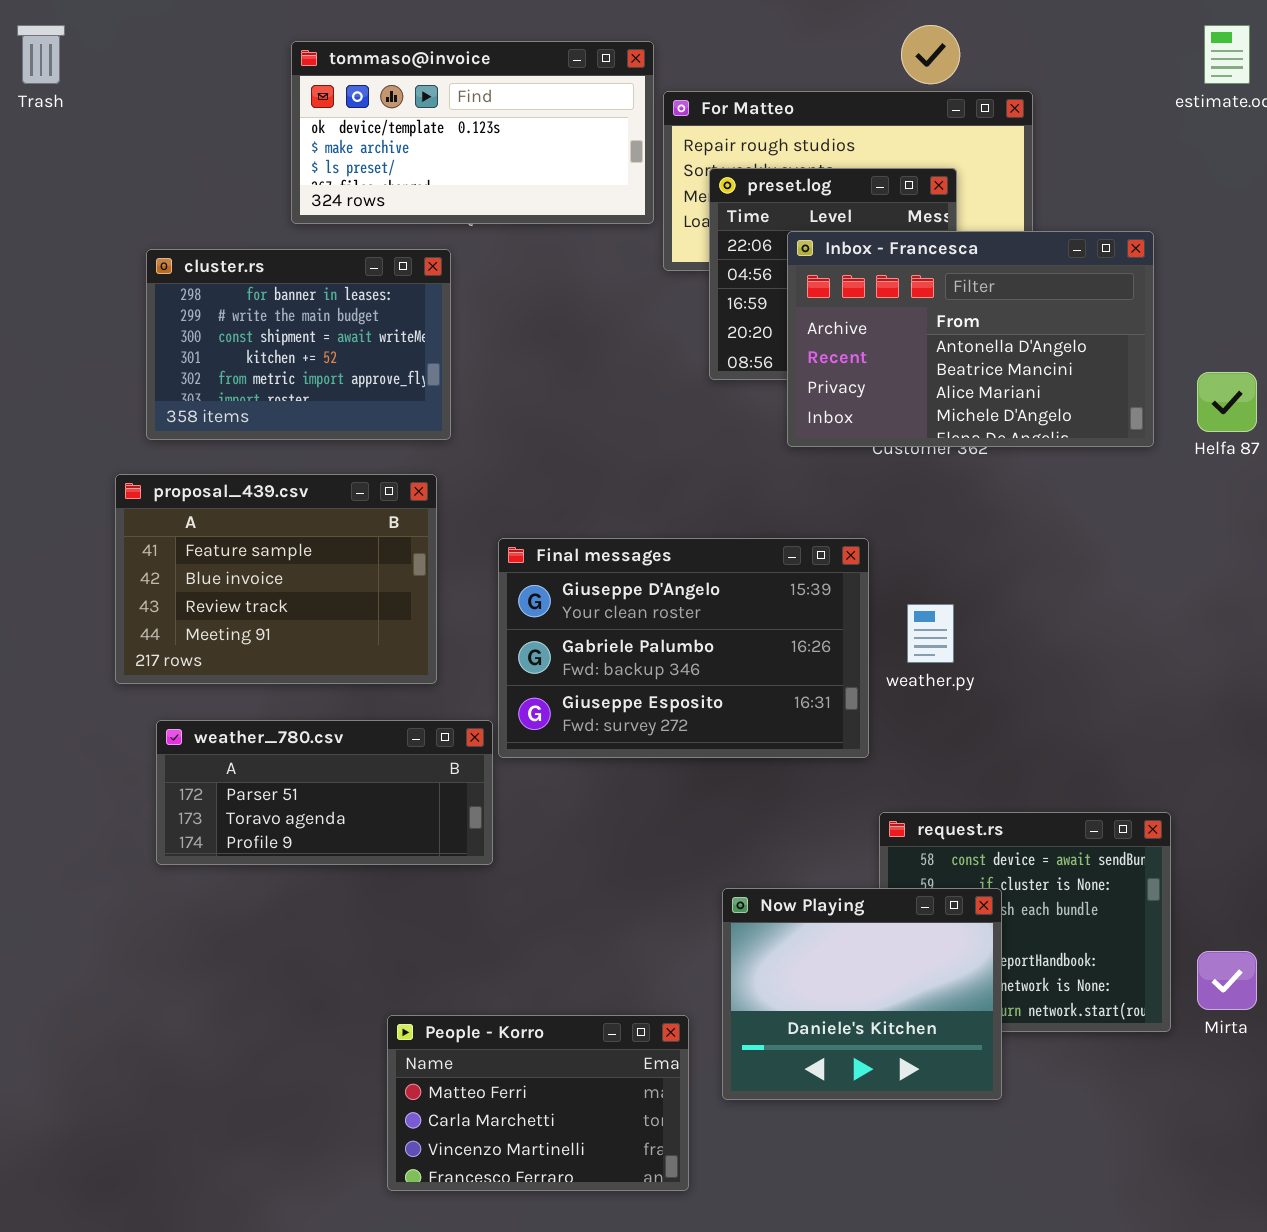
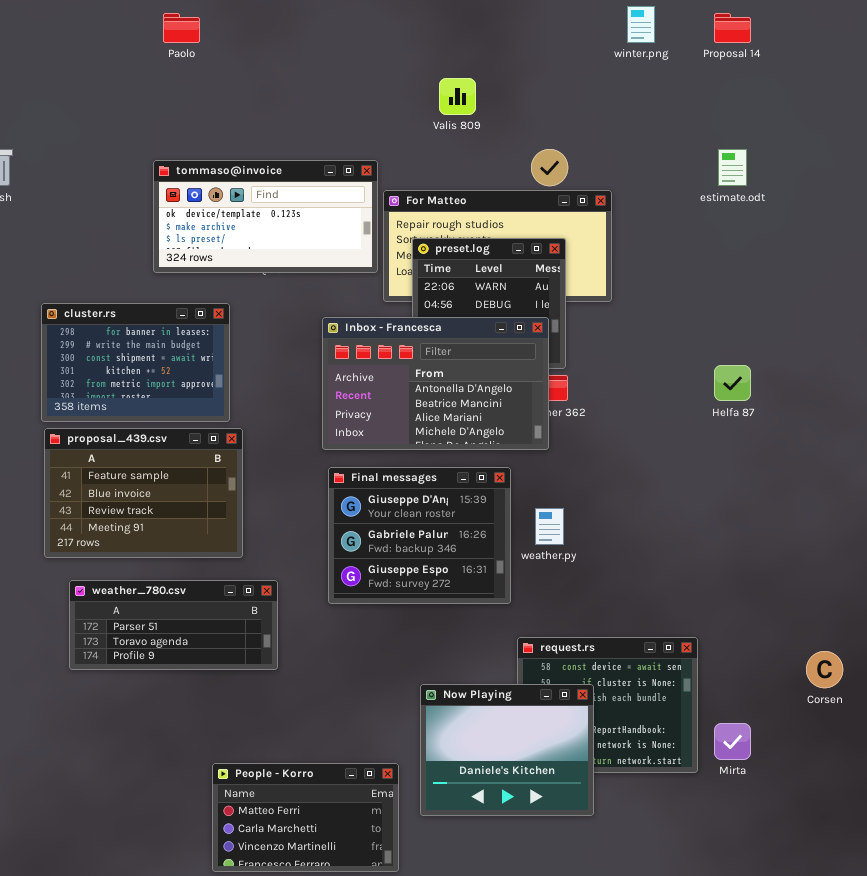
Inbox - Francesca: [787,231,1154,447] -> [322,317,549,450], moved
cluster.rs: [146,249,451,440] -> [41,303,230,422], moved
Final messages: [498,538,869,758] -> [328,467,511,604], resized

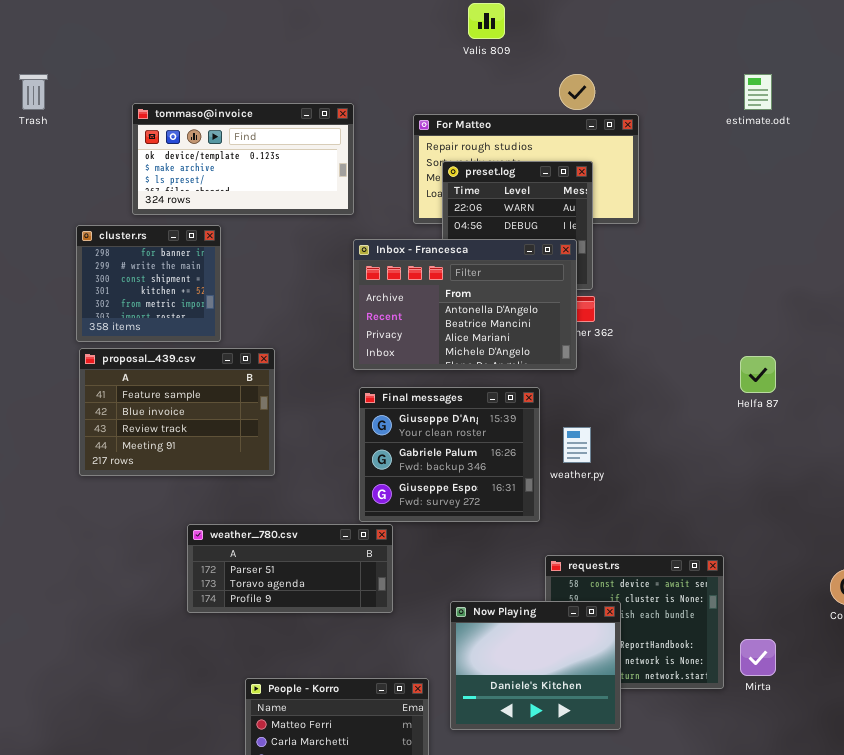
tommaso@invoice: [153,160,378,273] -> [132,103,354,215], moved
cluster.rs: [41,303,230,422] -> [76,225,221,342], resized
Helfa 87: [714,365,751,401] -> [740,356,776,393], moved
weather_780.csv: [69,580,278,670] -> [187,524,393,613], moved

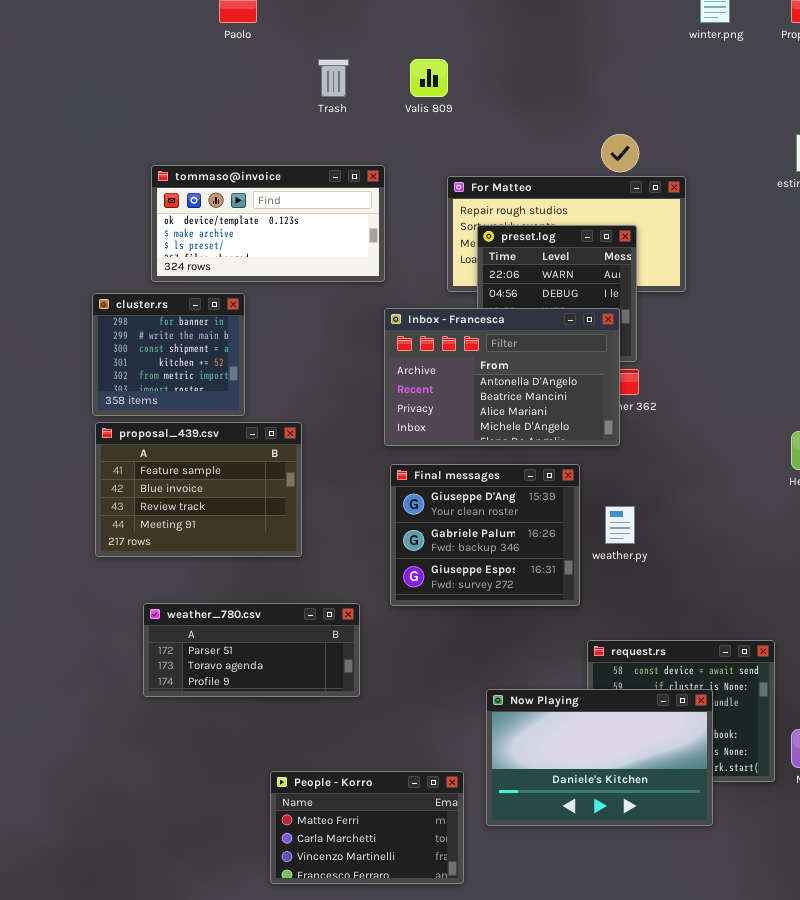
Valis 809: [468,3,505,39] -> [410,59,448,97], moved
Trash: [19,74,48,110] -> [318,59,349,97], moved
weather_780.csv: [187,524,393,613] -> [143,603,360,697], moved
Now Playing: [450,601,621,730] -> [486,689,713,826], resized

